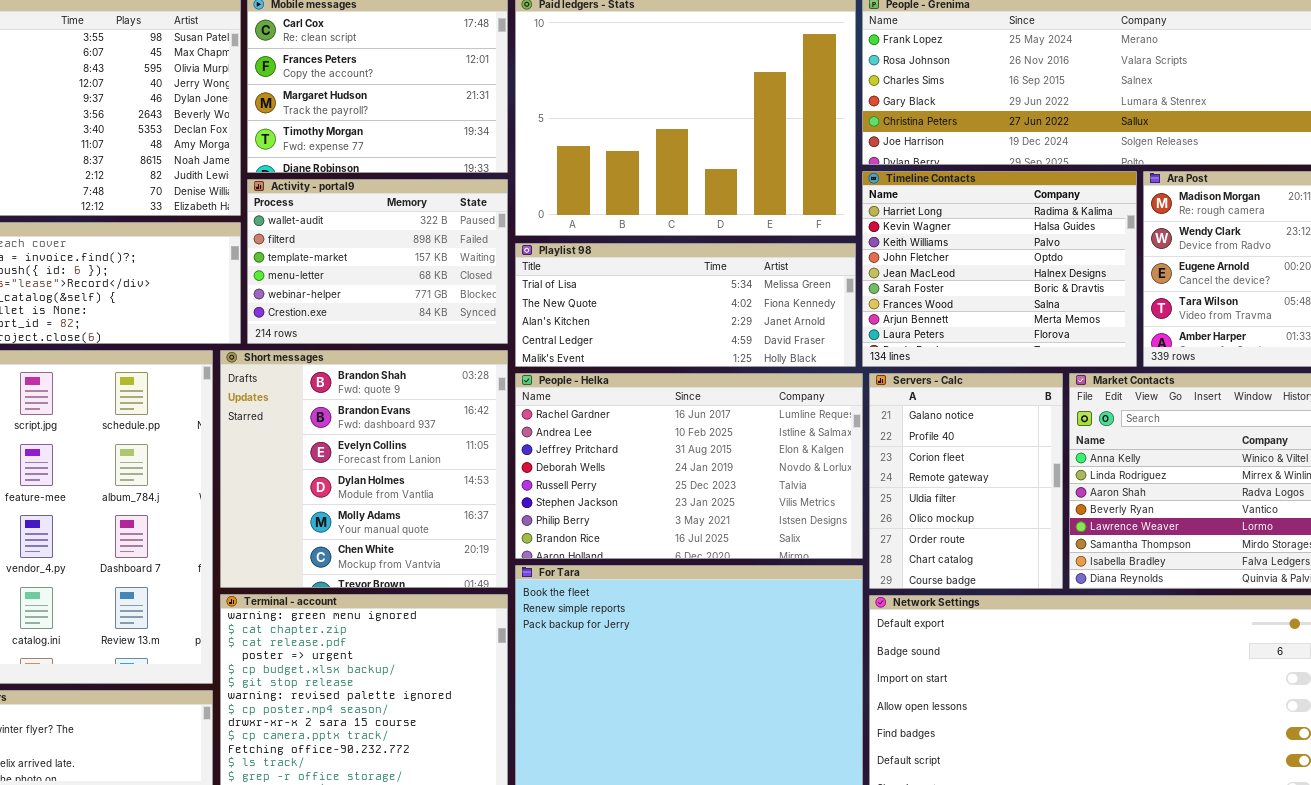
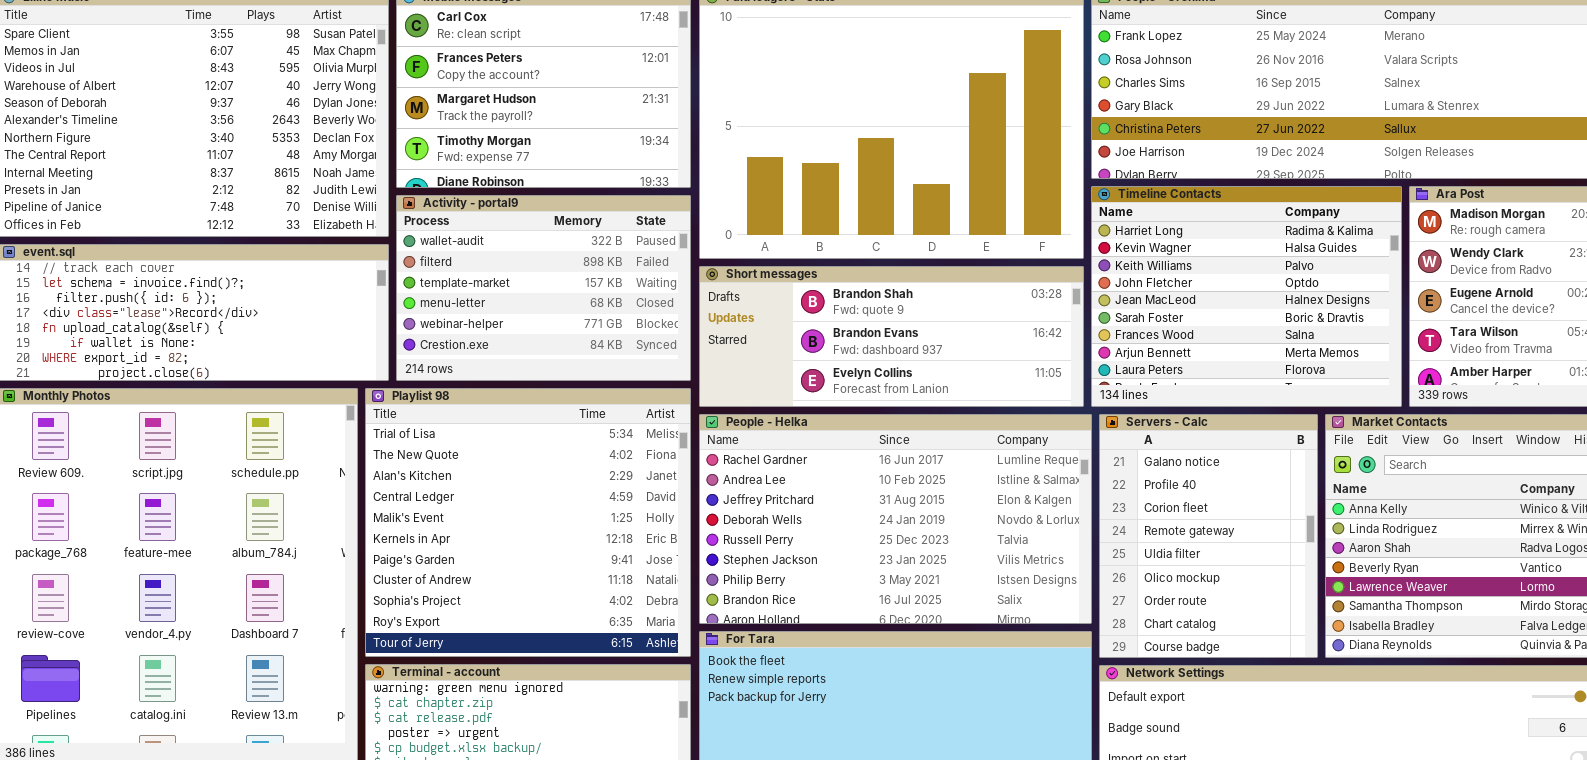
Playlist 98: [515,243,856,367] -> [365,388,691,657], moved, resized
Short messages: [220,350,508,588] -> [699,266,1084,407], moved, resized

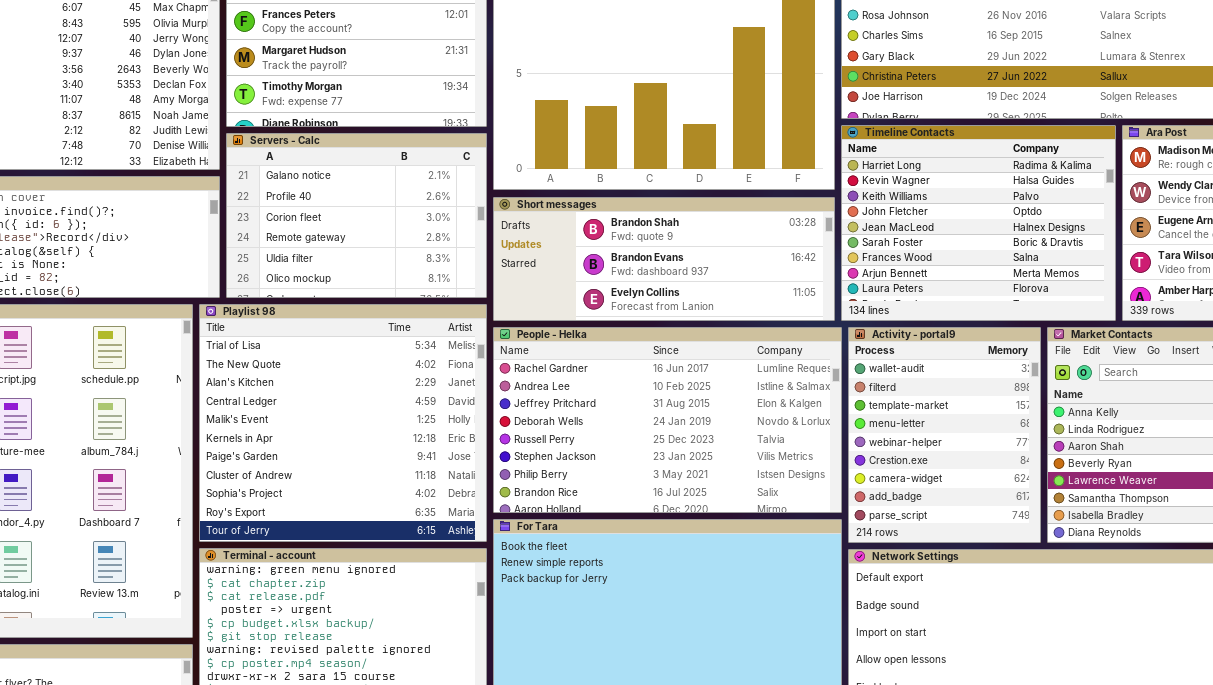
Activity - portal9: [396,195,691,381] -> [848,327,1041,543], moved, resized
Servers - Calc: [1099,414,1318,658] -> [226,133,487,298], moved, resized

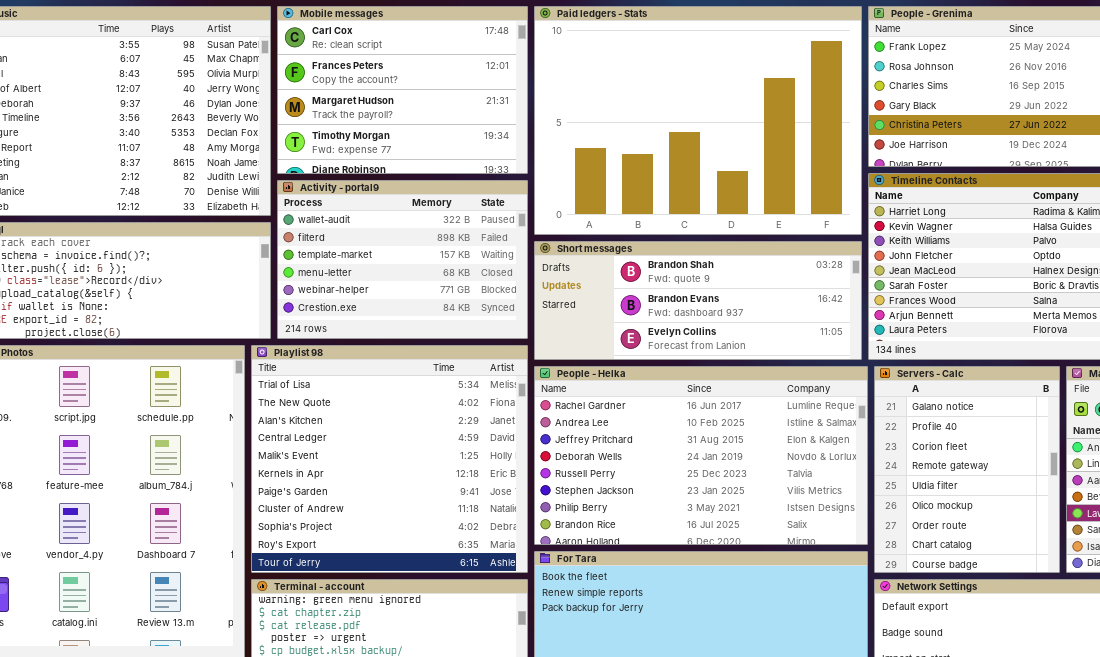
Servers - Calc: [226,133,487,298] -> [874,366,1060,573], moved, resized
Activity - portal9: [848,327,1041,543] -> [277,180,528,339], moved, resized

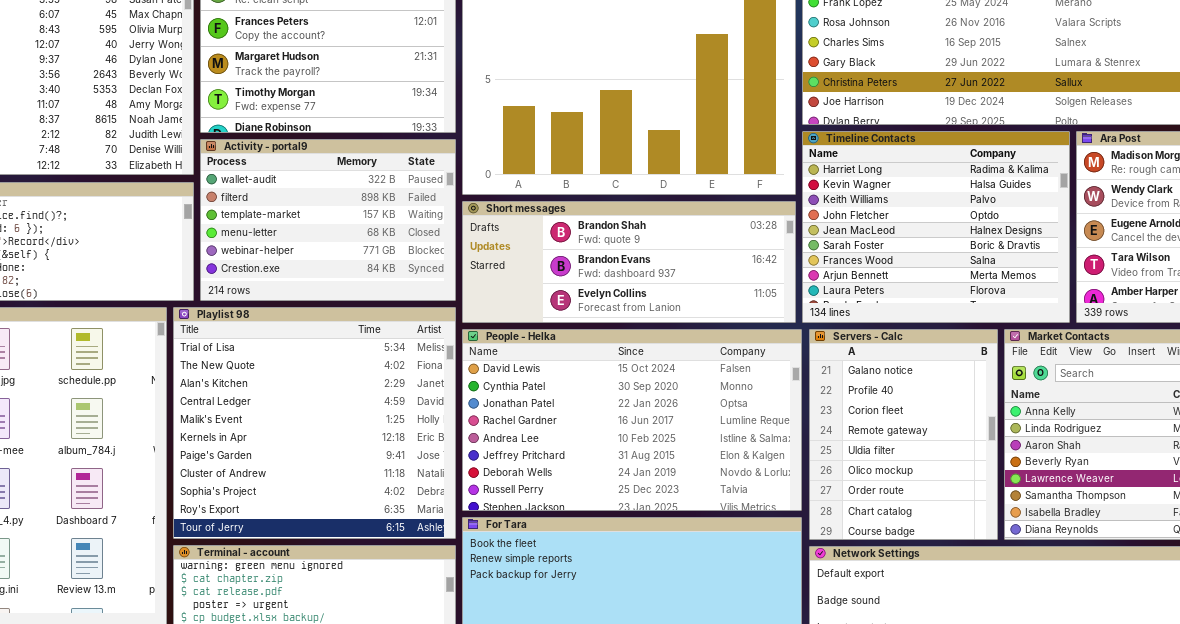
People - Helka: [534,366,868,545] -> [462,329,802,511], scrolled up 3 rows

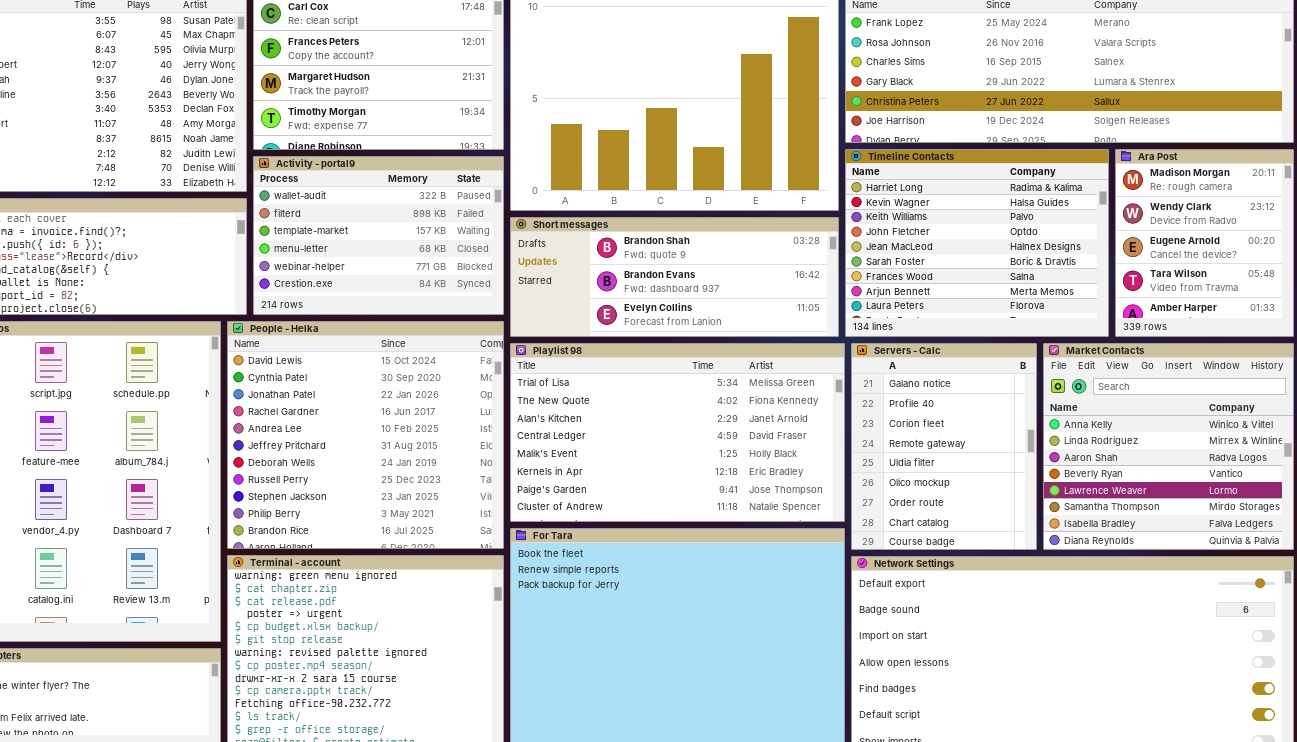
Playlist 98: [173,307,456,539] -> [510,343,845,522], moved, resized
People - Helka: [462,329,802,511] -> [227,321,504,549], moved, resized

